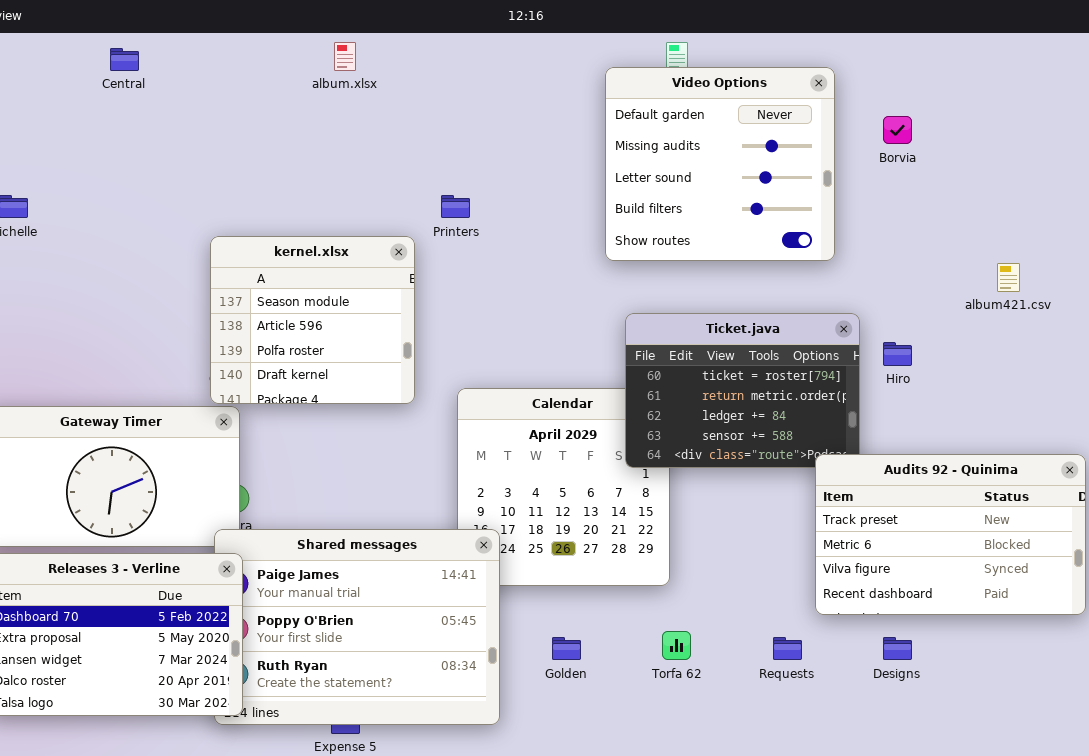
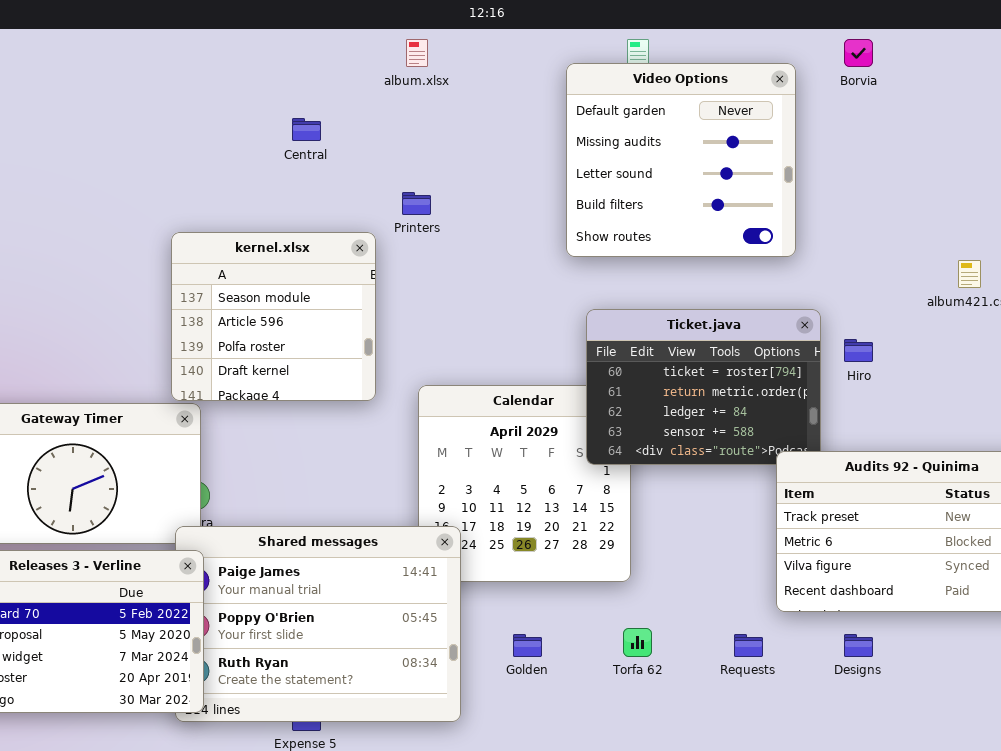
album.xlsx: [334,42,356,71] -> [406,39,428,67], moved
Central: [110,48,139,71] -> [292,118,321,141], moved
Borvia: [883,116,912,144] -> [844,39,873,67], moved

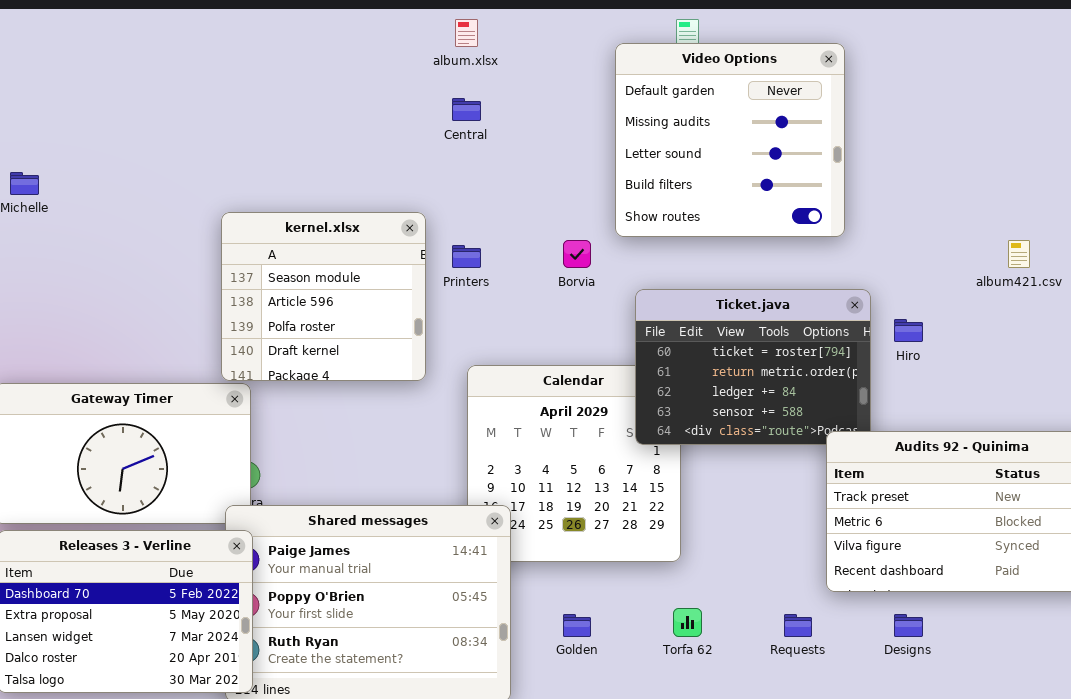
Borvia: [844,39,873,67] -> [563,240,591,268], moved
Central: [292,118,321,141] -> [452,98,481,121], moved
Printers: [402,192,431,215] -> [452,245,481,268], moved

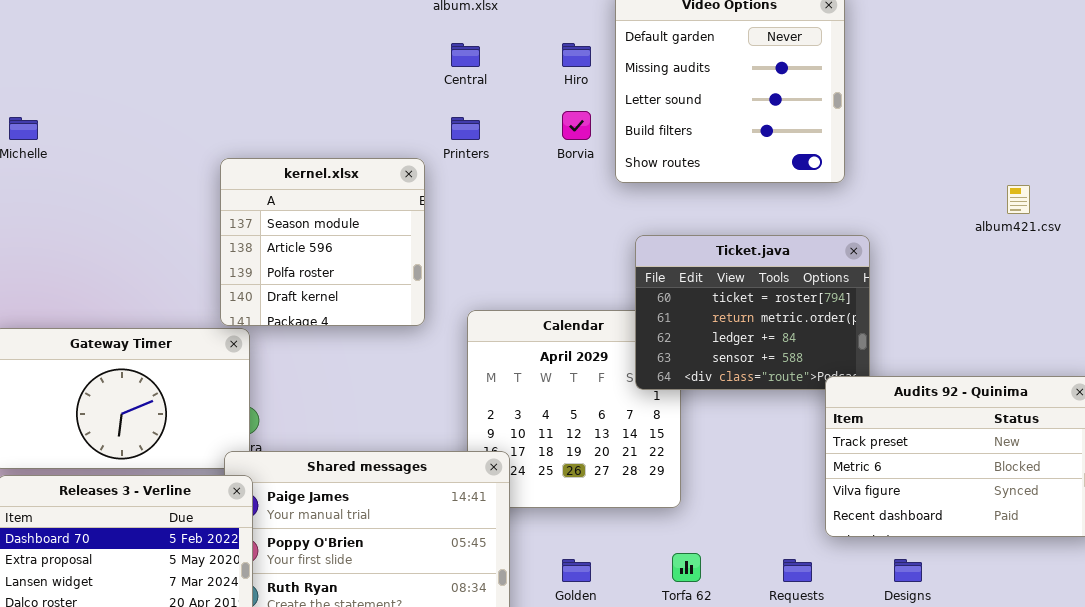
Borvia: [563,240,591,268] -> [562,111,591,140], moved
Printers: [452,245,481,268] -> [451,117,480,140], moved
Hiro: [894,319,923,342] -> [562,43,591,67], moved

